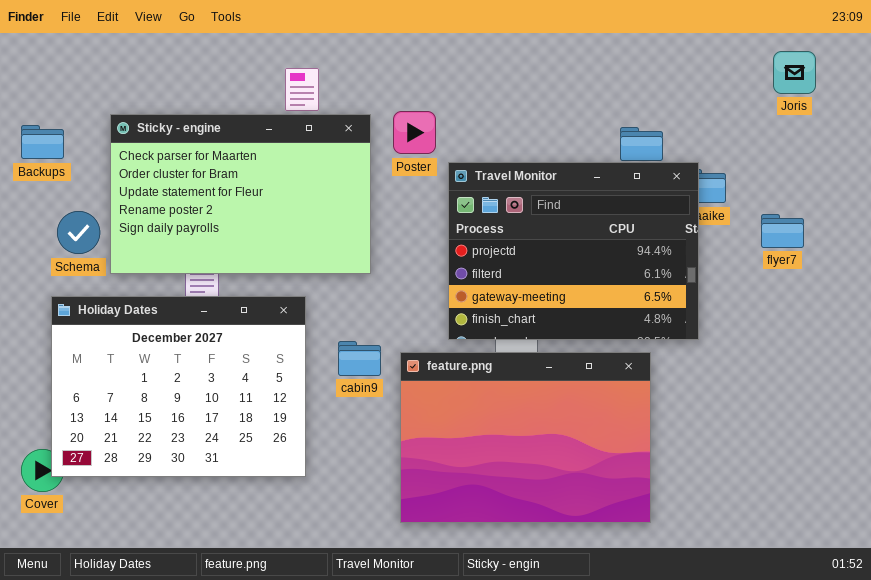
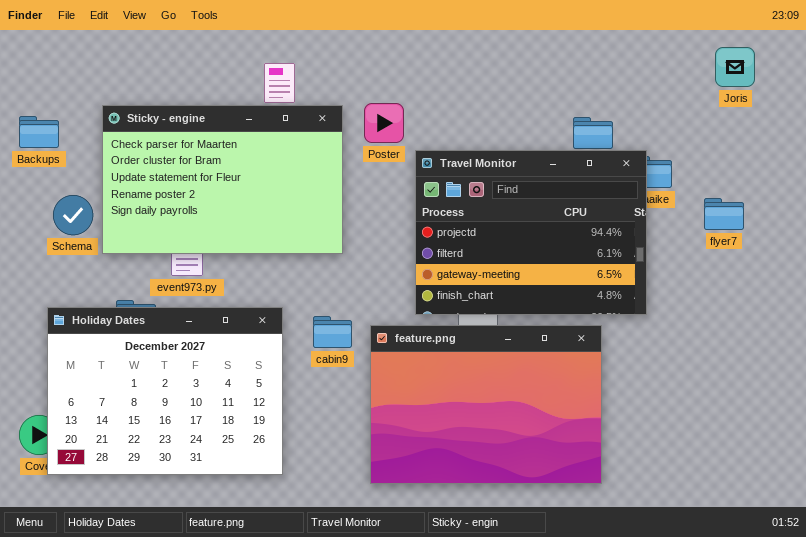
Holiday Dates: [51,296,306,477] -> [47,307,283,475], moved

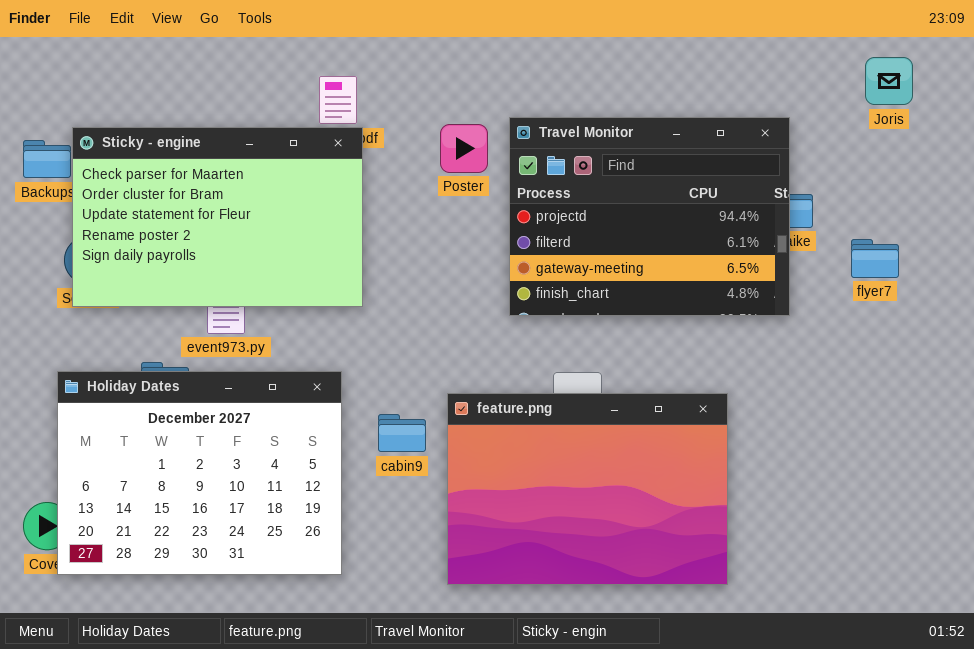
Sticky - engine: [102,105,343,254] -> [72,127,363,307], moved
Travel Monitor: [415,150,647,315] -> [509,117,790,316], moved
cabin9: [313,316,352,348] -> [378,414,426,452], moved

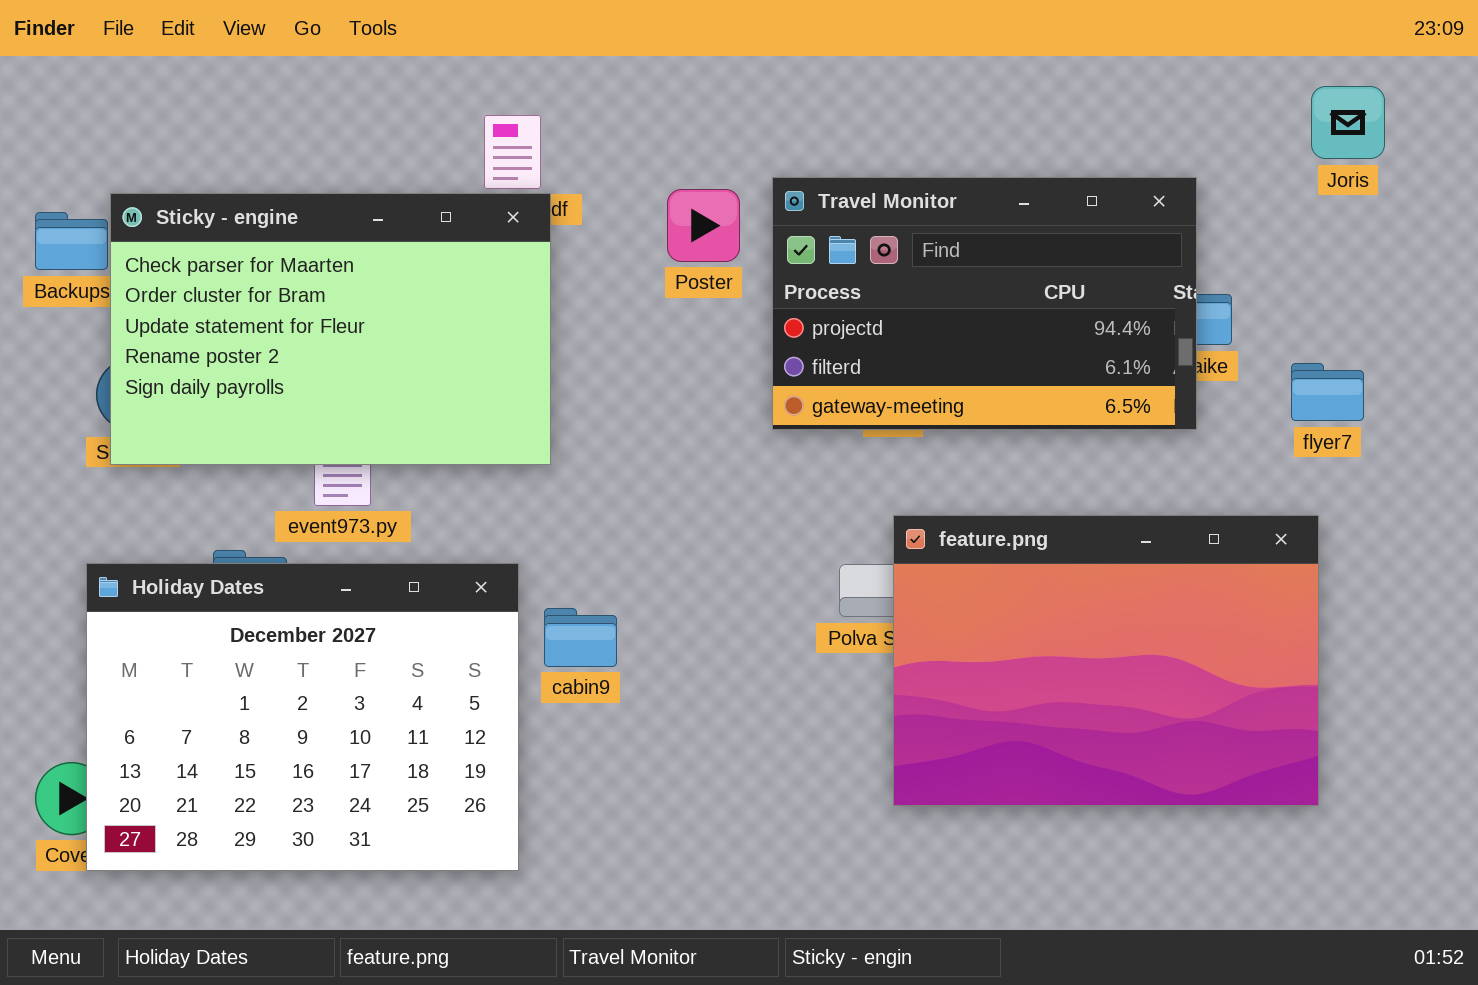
Travel Monitor: [509,117,790,316] -> [772,177,1197,430], resized
feature.png: [447,393,728,585] -> [893,515,1319,806], moved
cabin9: [378,414,426,452] -> [544,608,617,667], moved

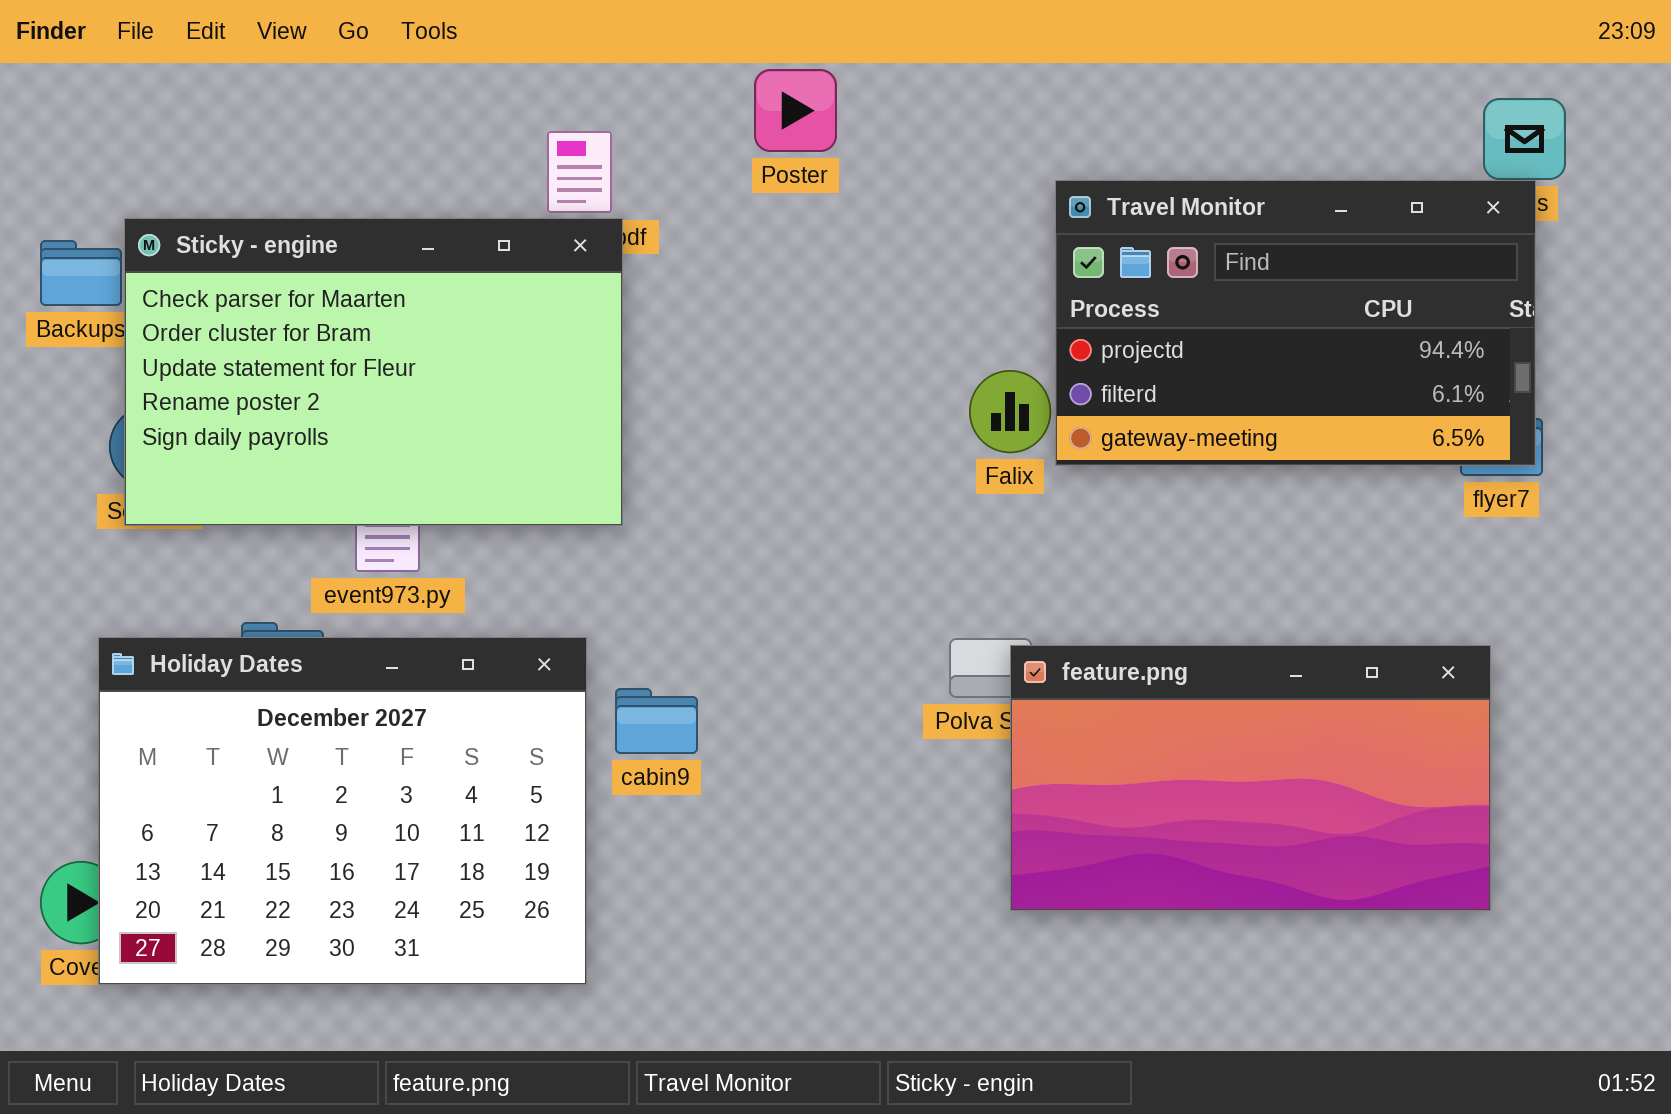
Travel Monitor: [772,177,1197,430] -> [1055,180,1536,466], moved
Poster: [667,189,740,262] -> [754,69,837,152], moved
feature.png: [893,515,1319,806] -> [1010,645,1491,911], resized

